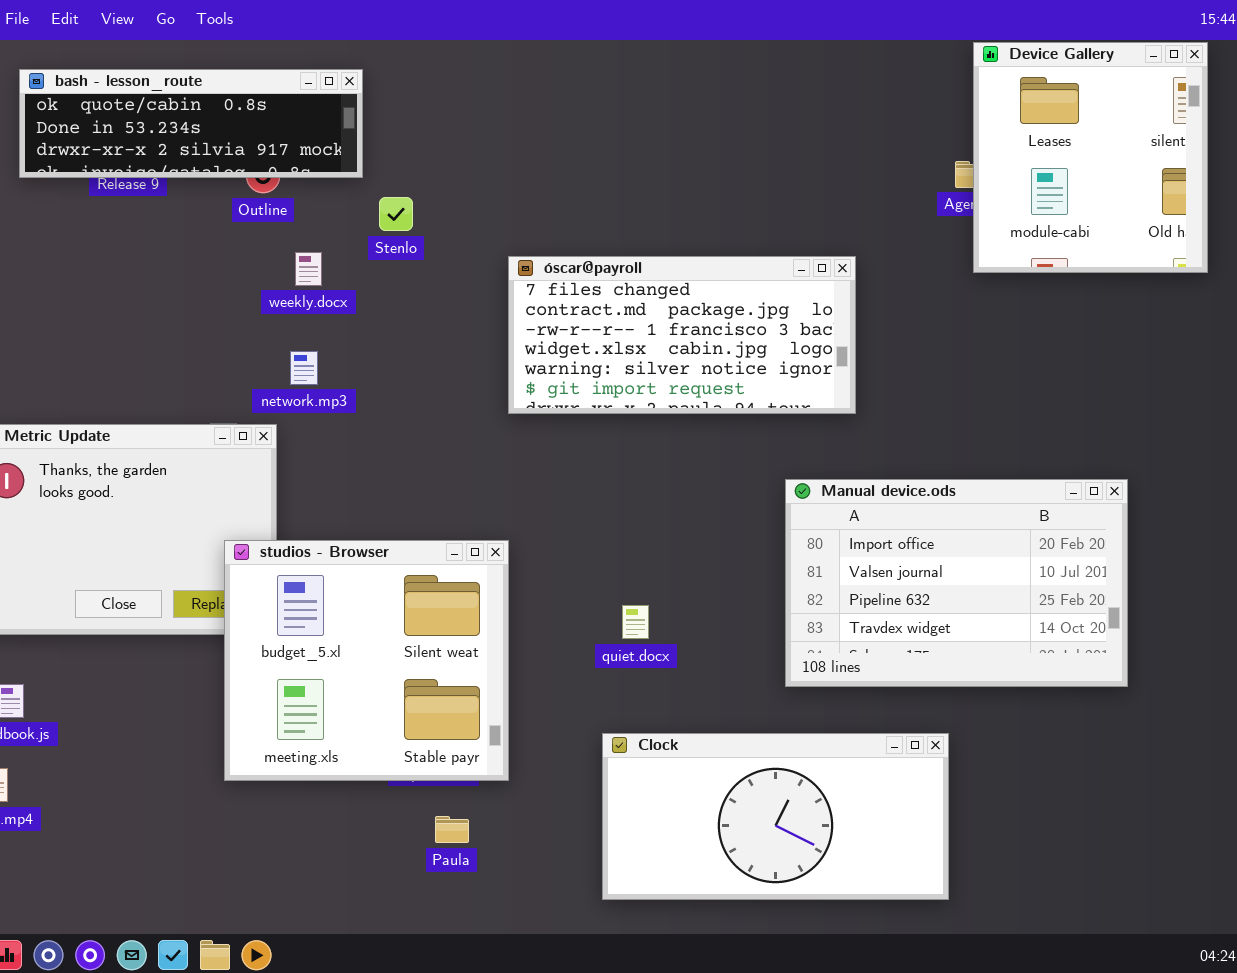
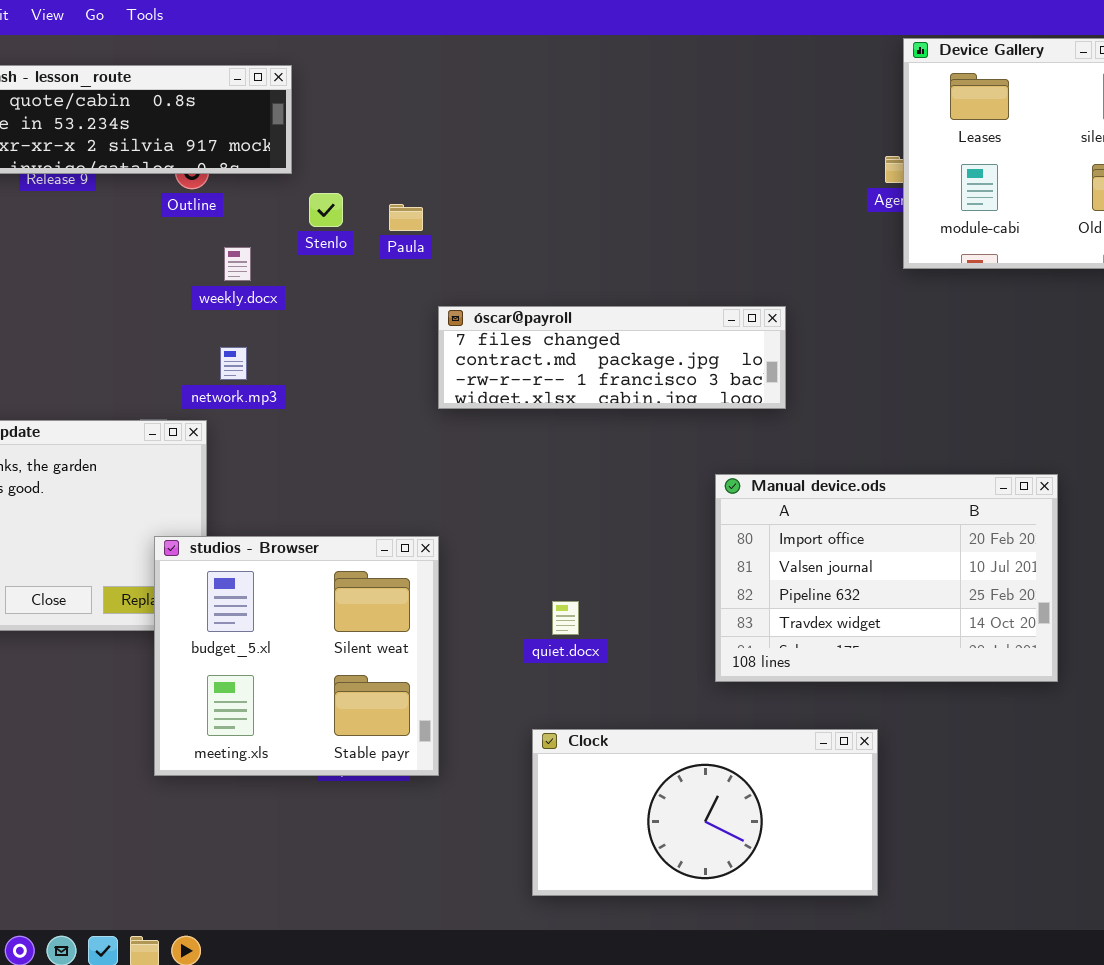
óscar@payroll: [508,256,856,414] -> [438,306,786,409], resized
Paula: [435,816,469,843] -> [389,204,423,231], moved

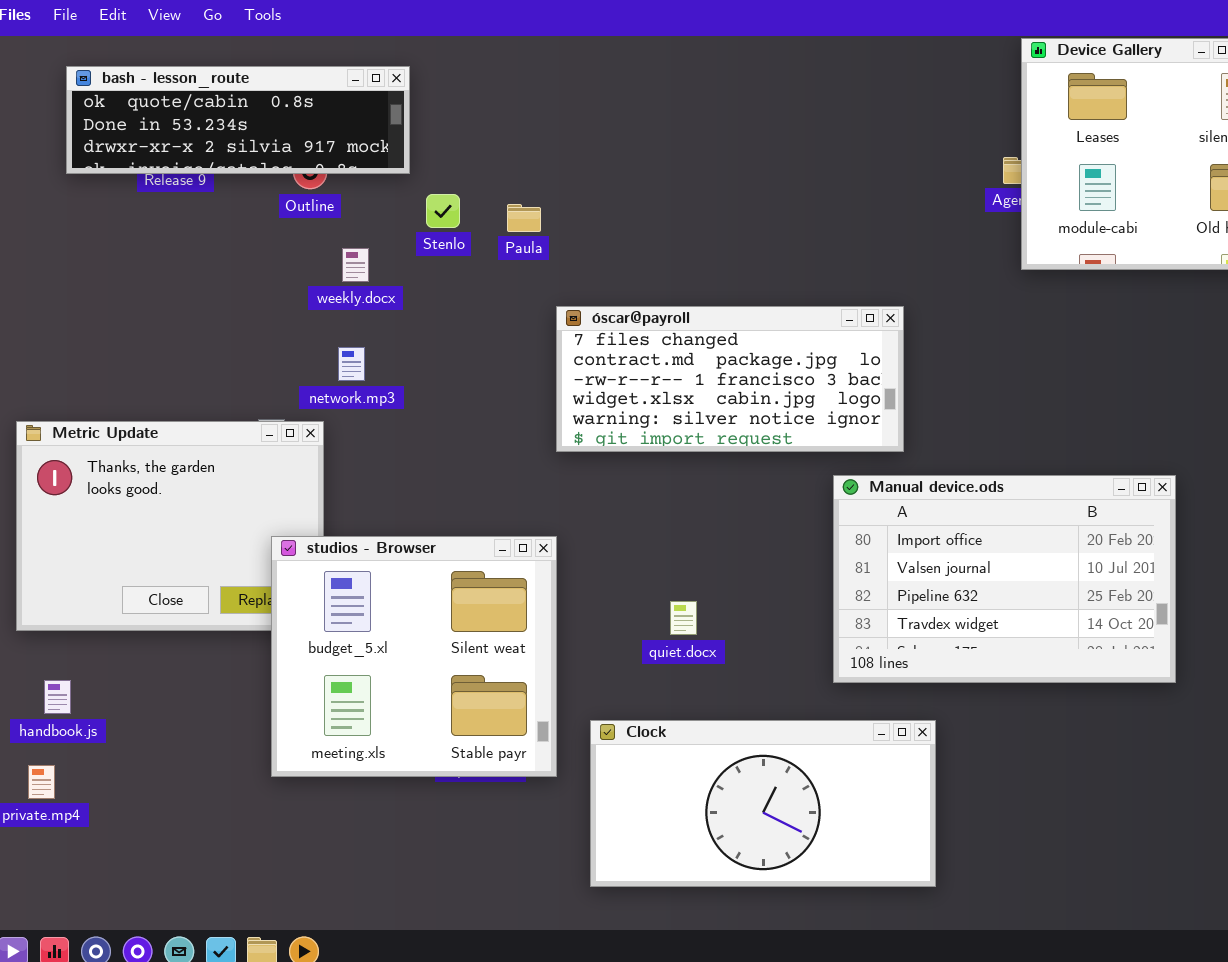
óscar@payroll: [438,306,786,409] -> [556,306,904,452], resized
Clock: [532,729,878,896] -> [590,720,936,887], moved

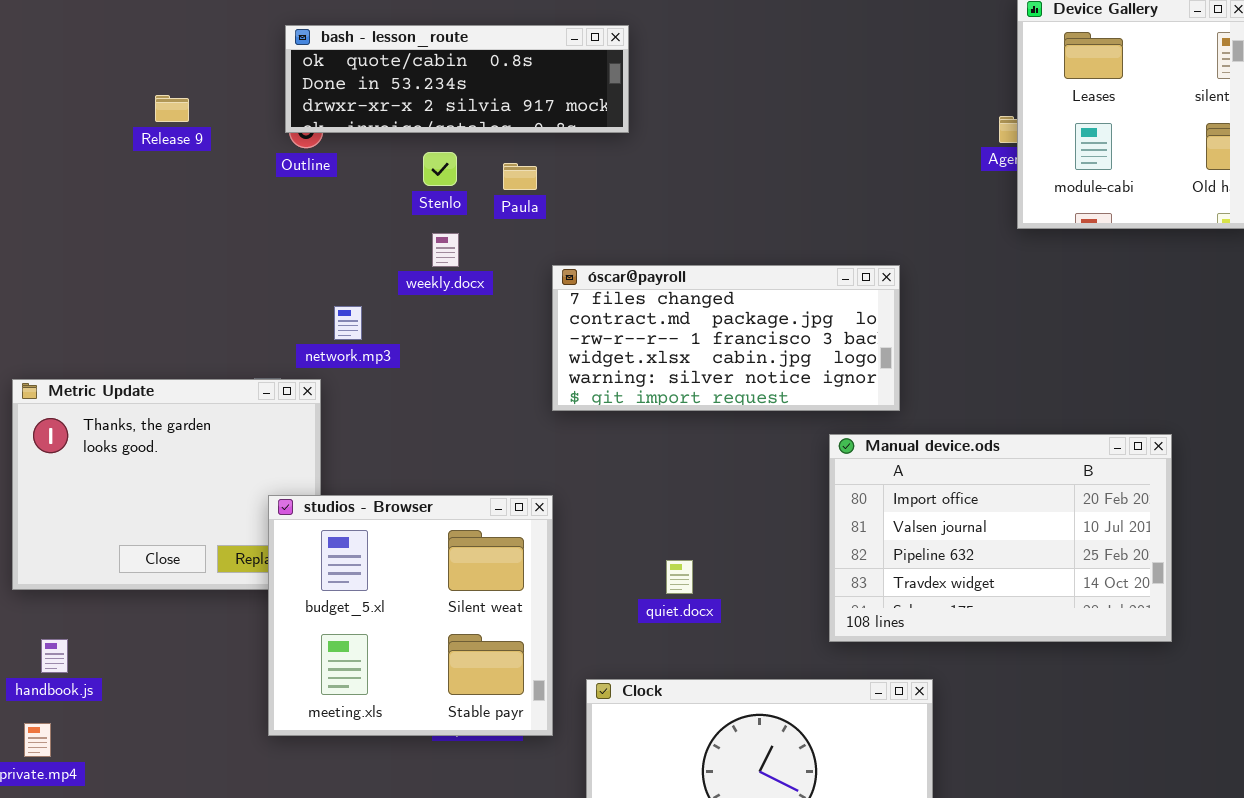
bash - lesson_route: [66,66,410,174] -> [285,25,629,133], moved
weekly.docx: [342,248,369,282] -> [432,233,459,267], moved

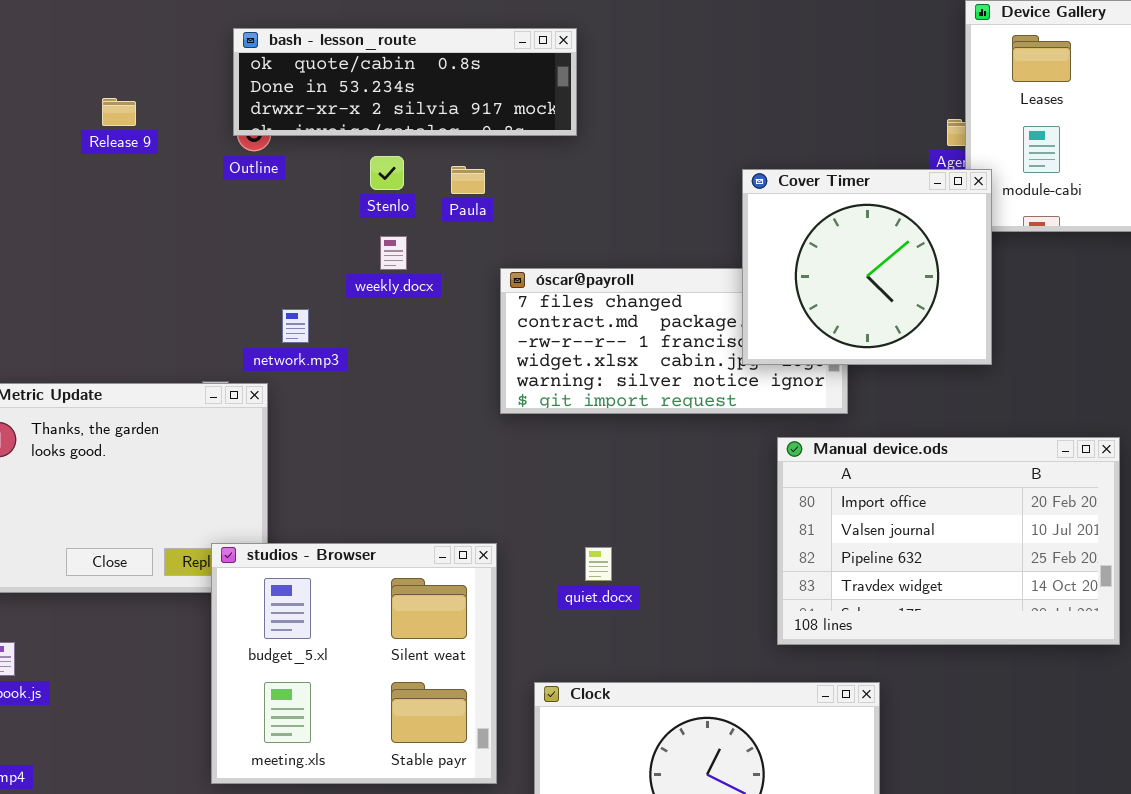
Cover Timer: none -> [742,169,992,365], opened
studios - Browser: [268,495,553,736] -> [211,543,497,784], moved
quiet.docx: [666,560,693,594] -> [585,547,612,581], moved

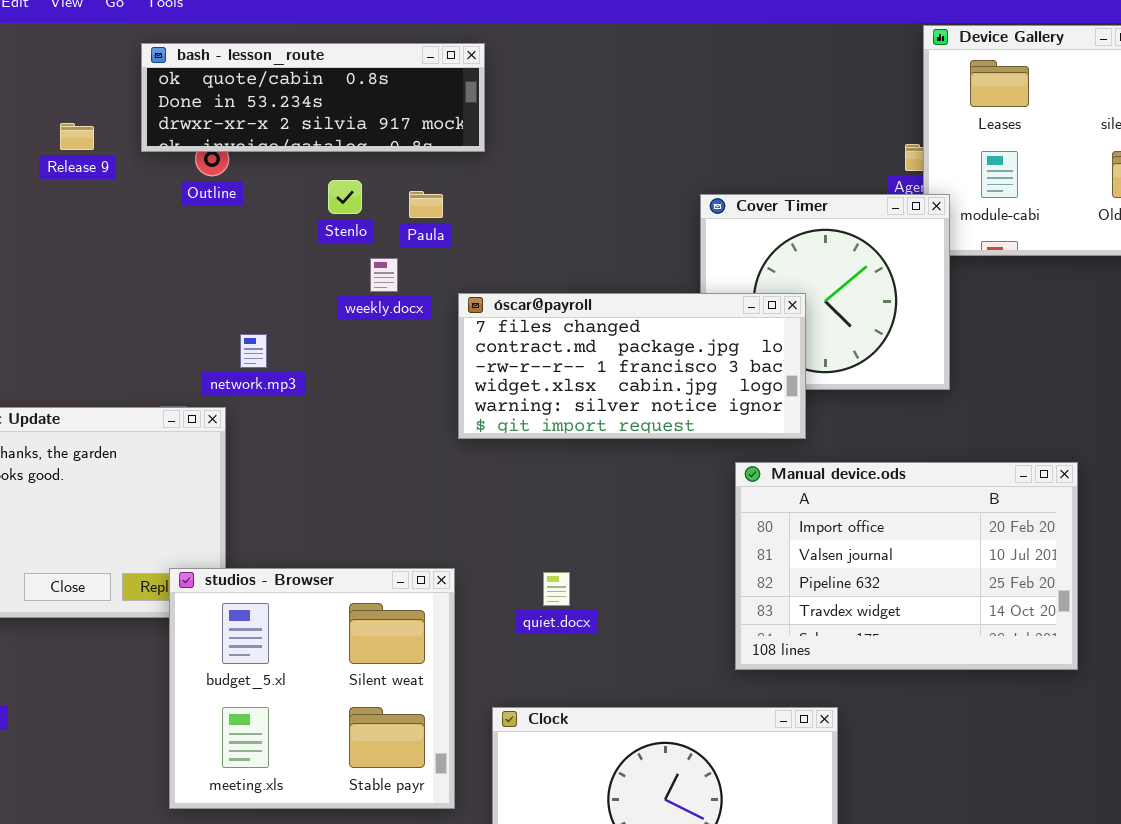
bash - lesson_route: [233,28,577,136] -> [141,43,485,152], moved
weekly.docx: [380,236,407,270] -> [370,258,398,292], moved
óscar@payroll: [500,268,848,414] -> [458,293,806,439], raised

